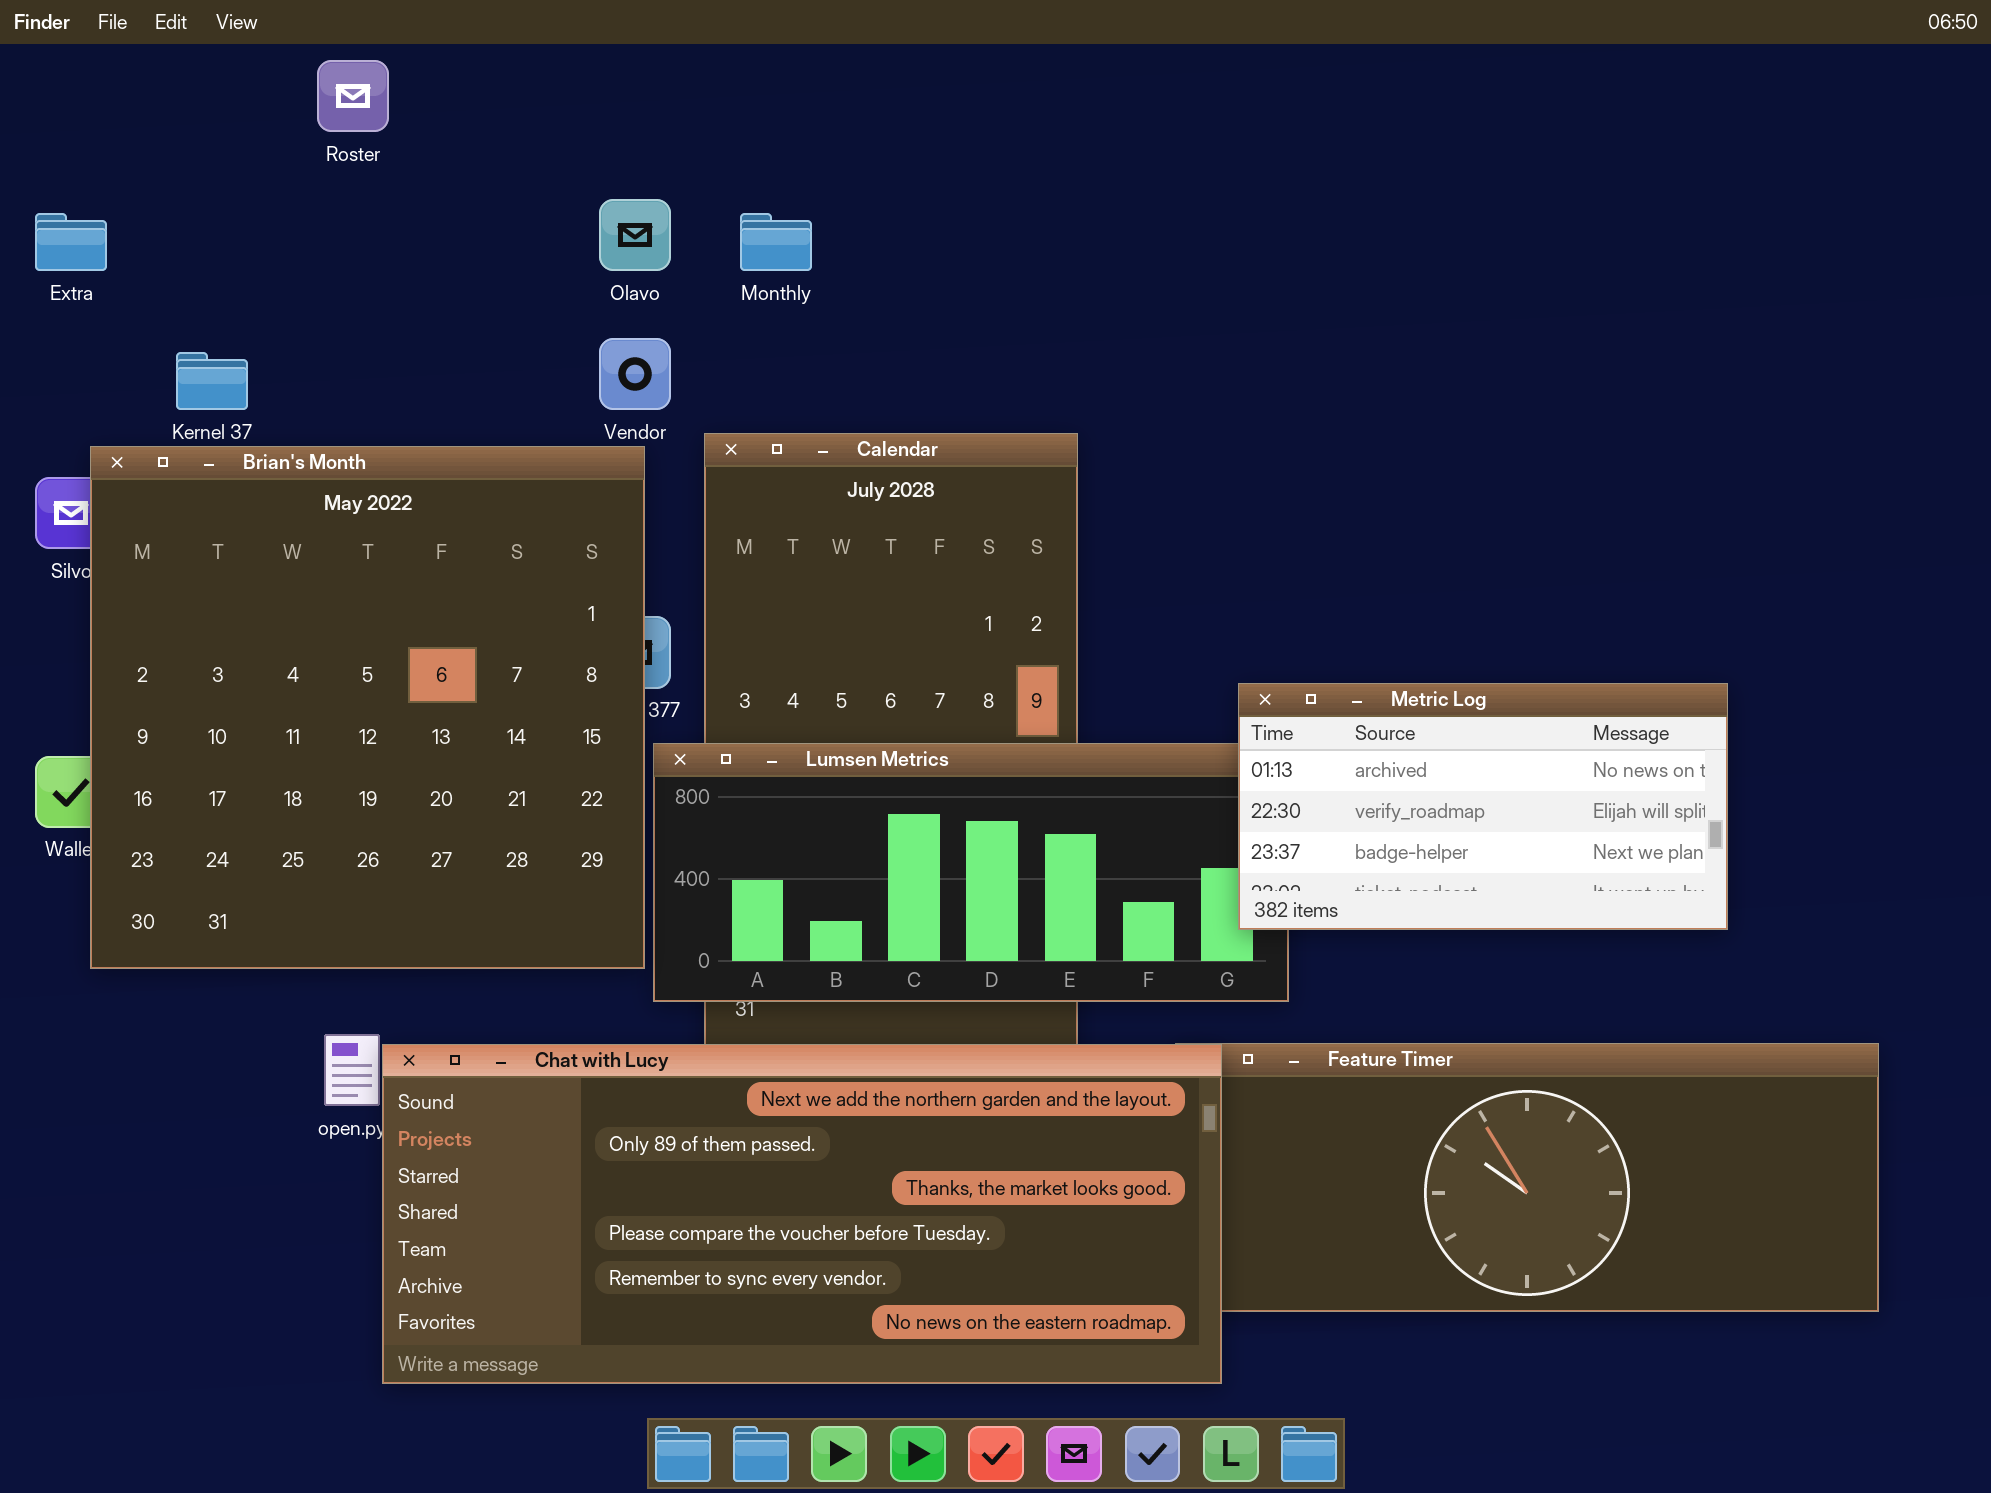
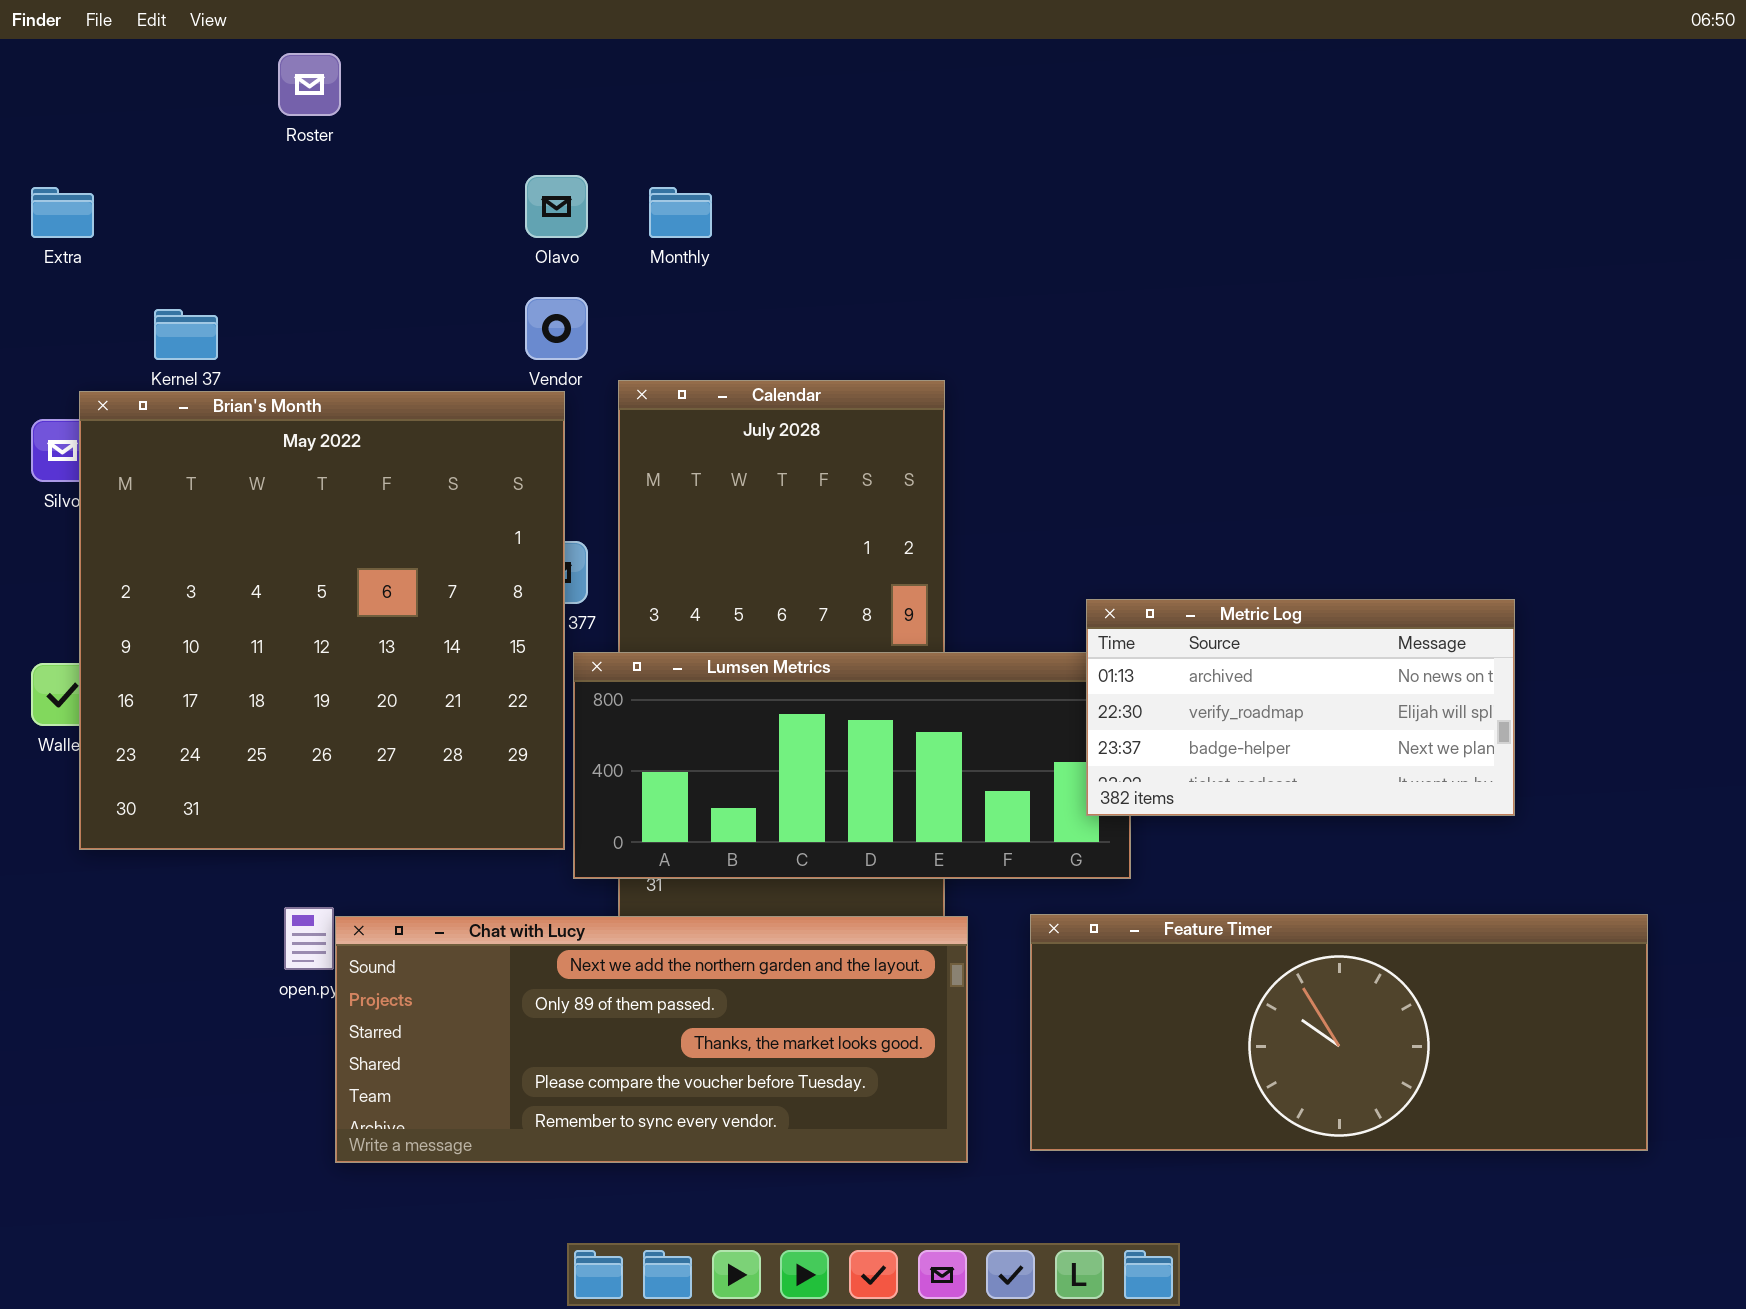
Chat with Lucy: [382,1044,1222,1384] -> [335,916,968,1163], resized

